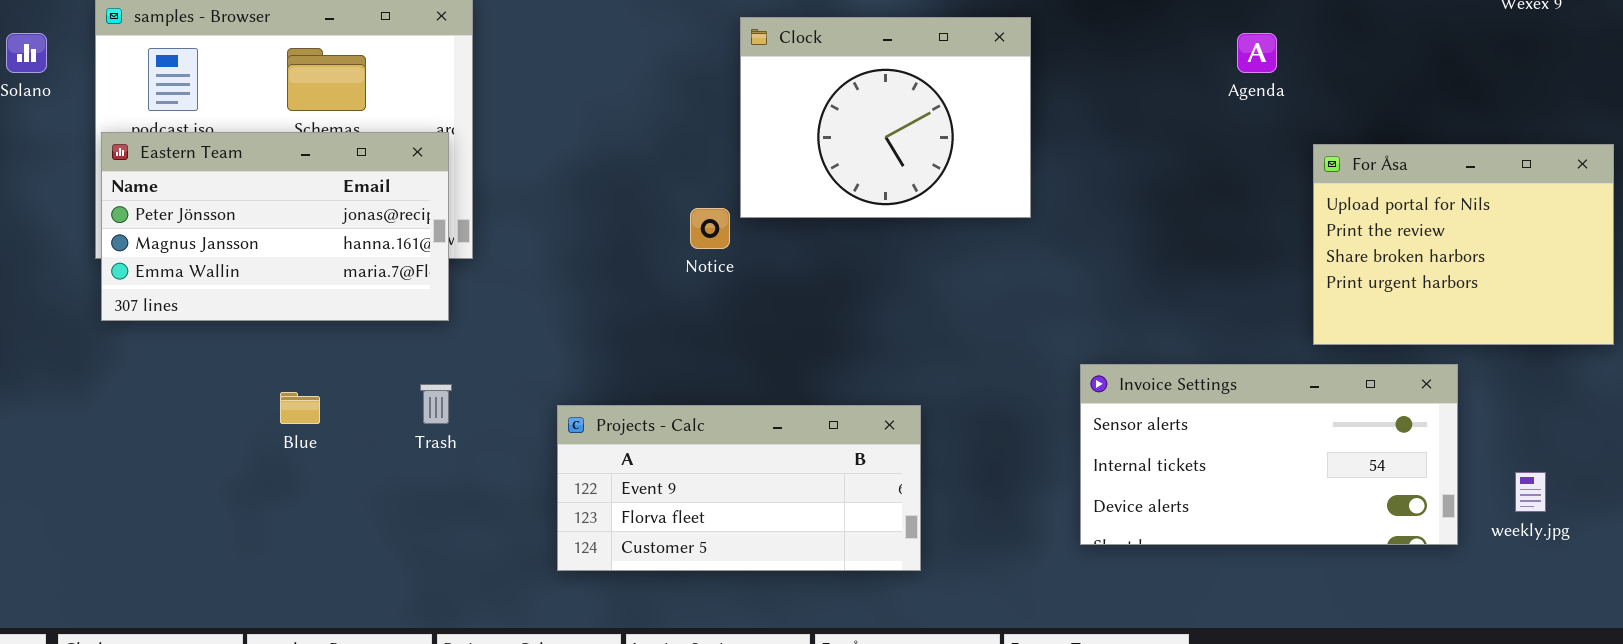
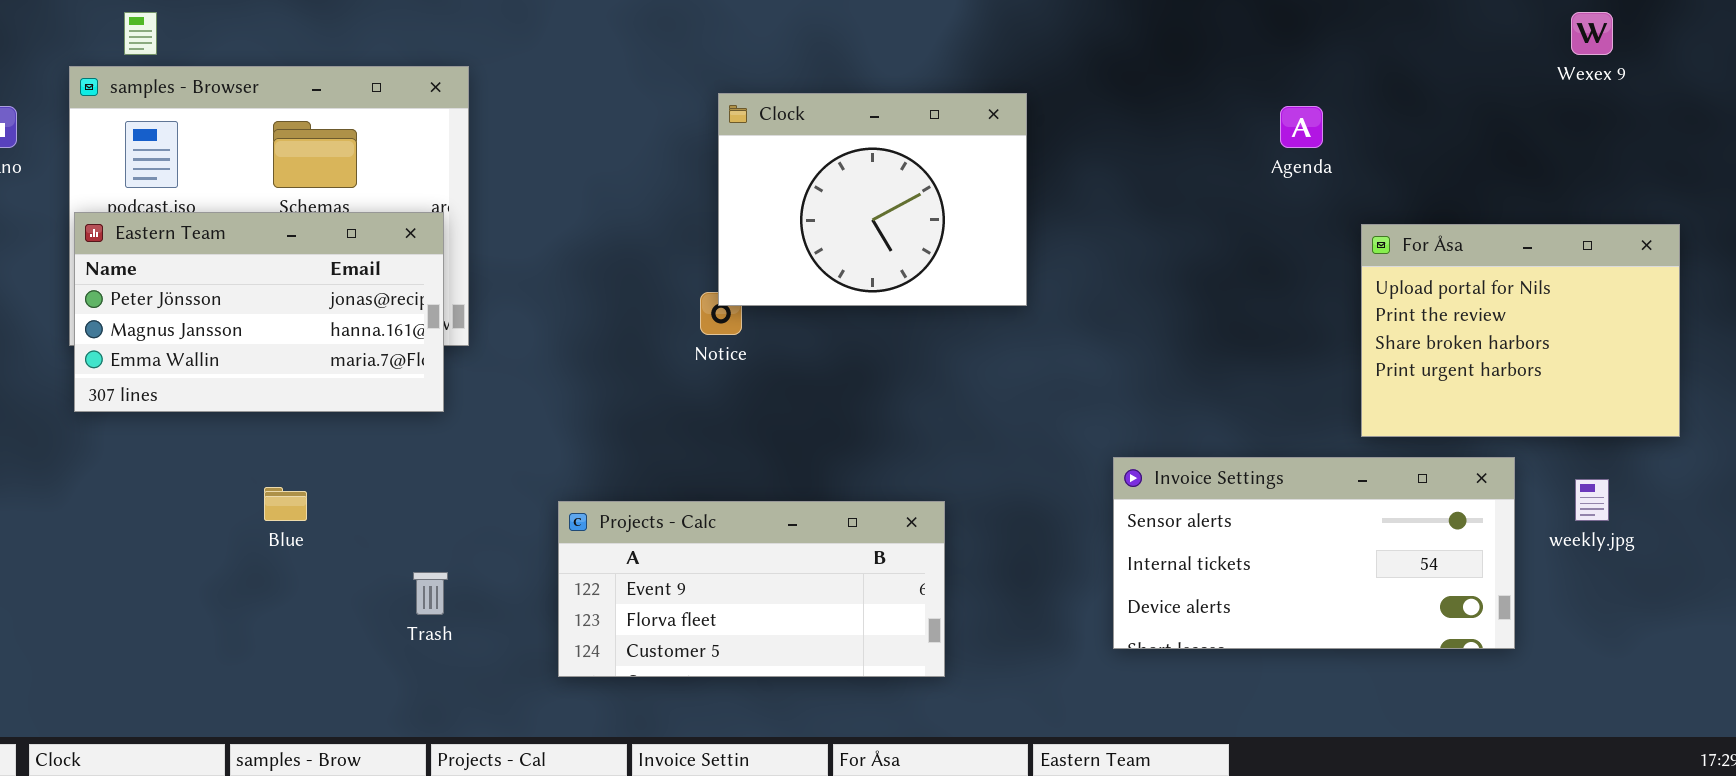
Clock: [740,17,1031,218] -> [718,93,1027,306], moved
Trash: [420,384,452,424] -> [413,572,448,615], moved
weekly.jpg: [1515,472,1546,512] -> [1575,479,1609,521], moved

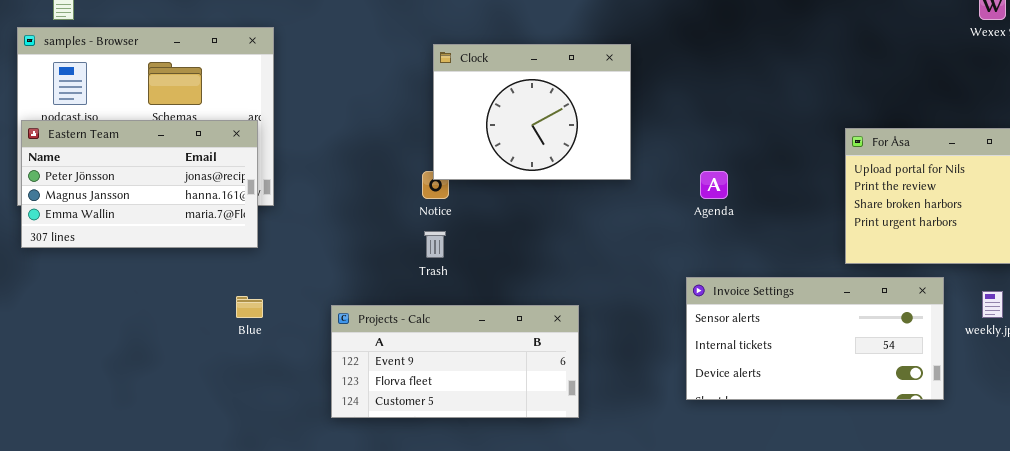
Agenda: [1280,106,1323,148] -> [700,171,728,199], moved
Blue: [264,487,307,521] -> [236,296,263,318], moved
Trash: [413,572,448,615] -> [424,231,446,258], moved

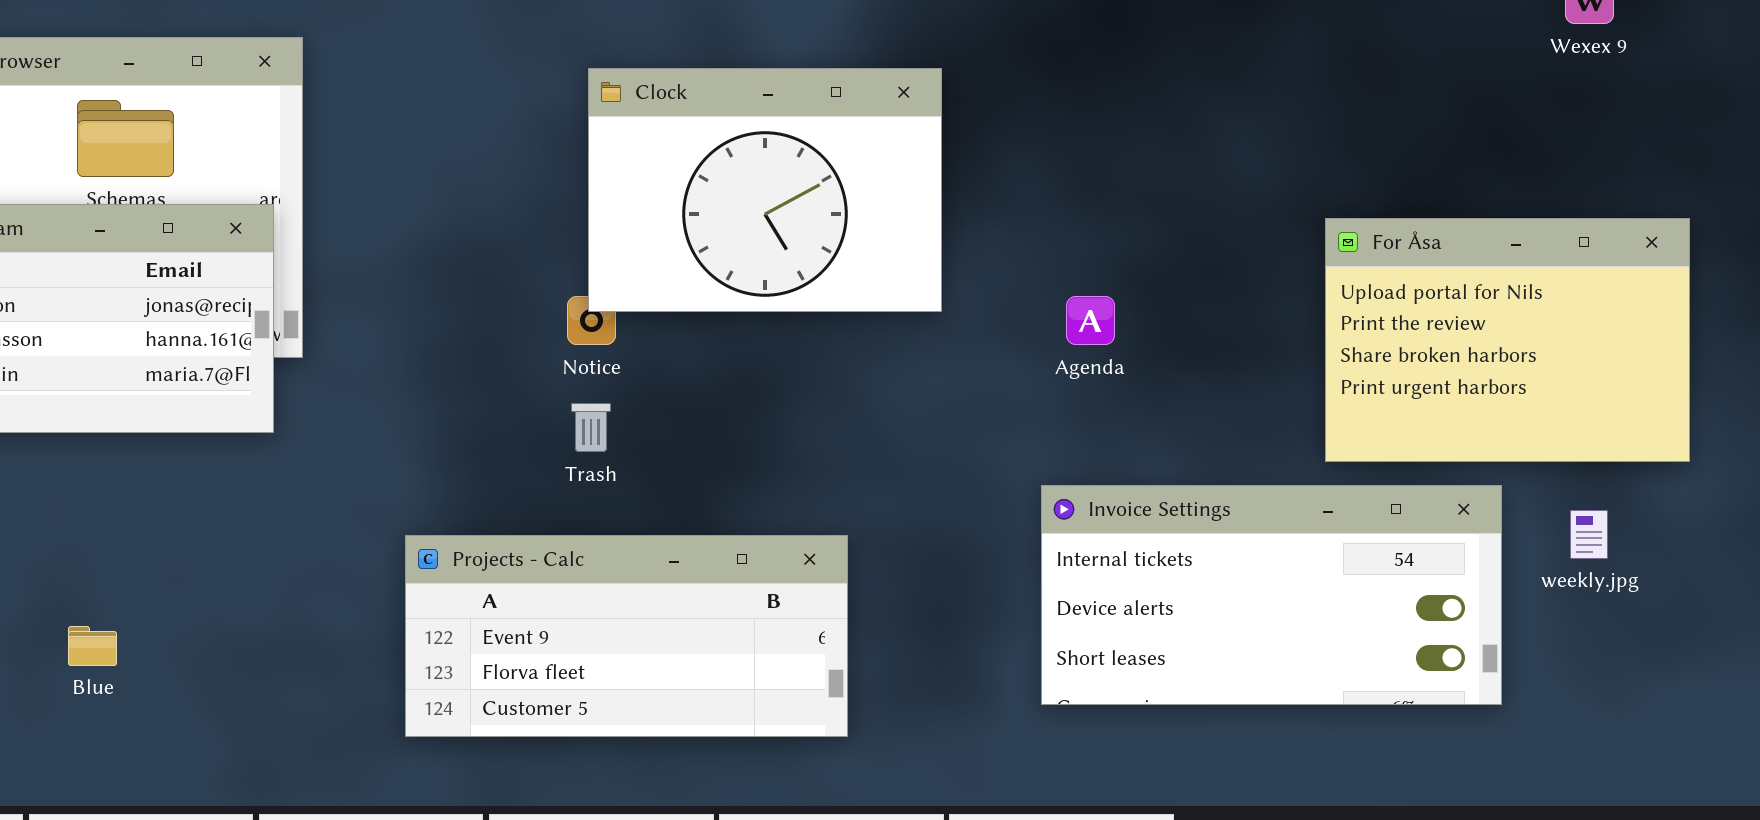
Invoice Settings: [686,277,944,400] -> [1041,485,1502,705], scrolled down 1 row
Blue: [236,296,263,318] -> [68,626,117,666], moved

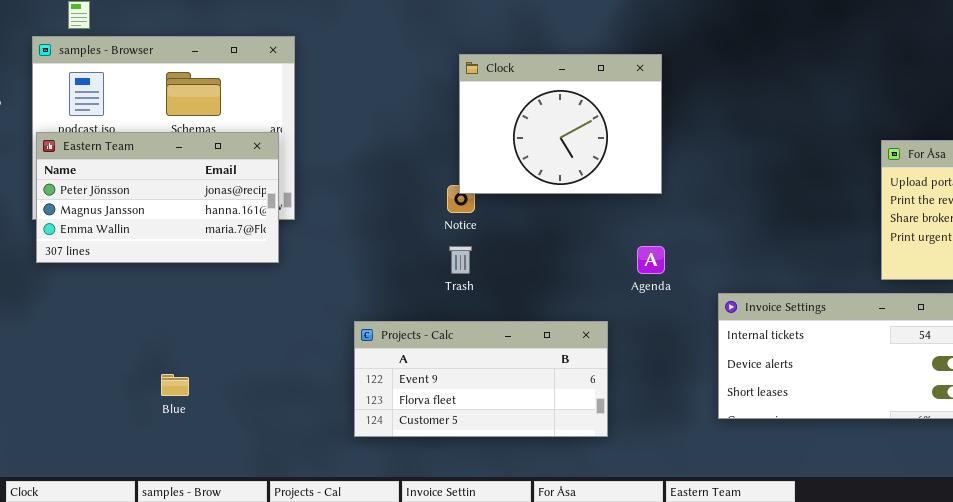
Agenda: [1066,296,1115,345] -> [637,246,665,274], moved

